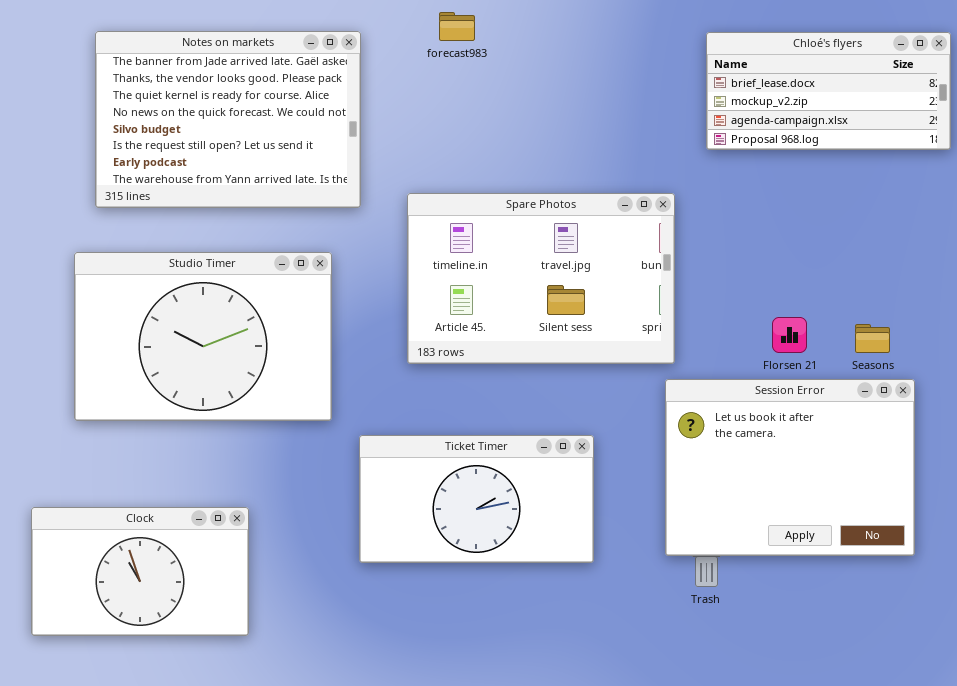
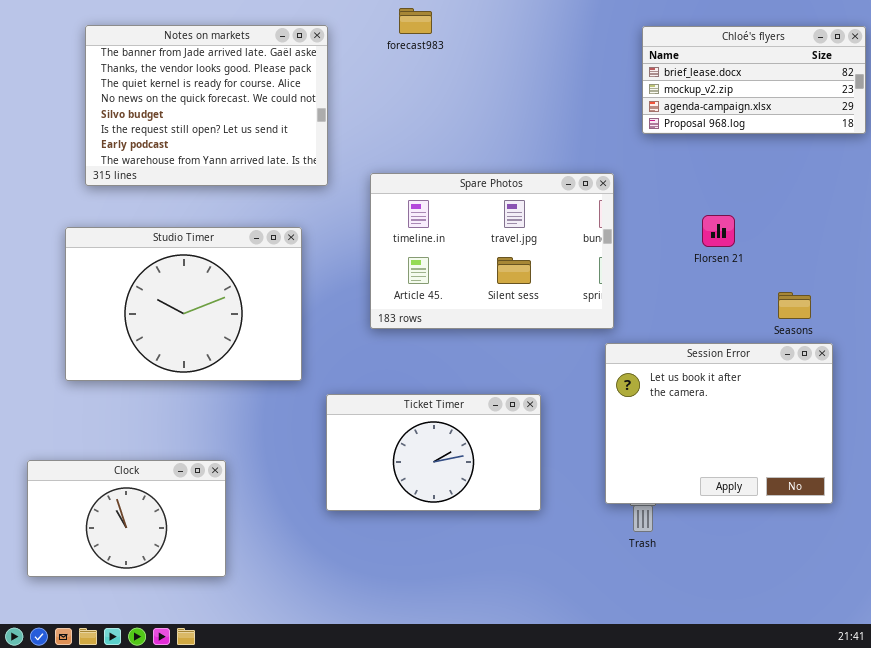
Florsen 21: [772,317,807,353] -> [702,215,735,247], moved

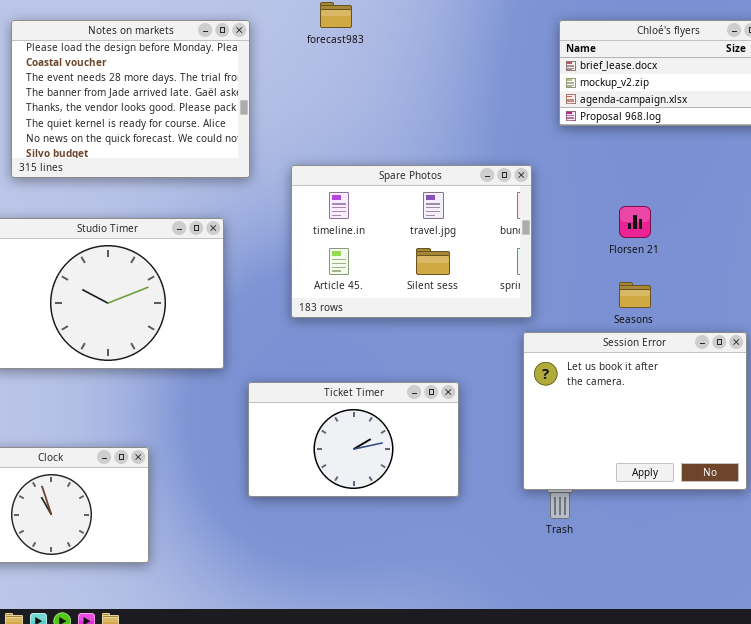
Notes on markets: [85,25,328,186] -> [11,20,250,178], scrolled up 3 rows
Seasons: [778,292,811,319] -> [619,282,651,308], moved

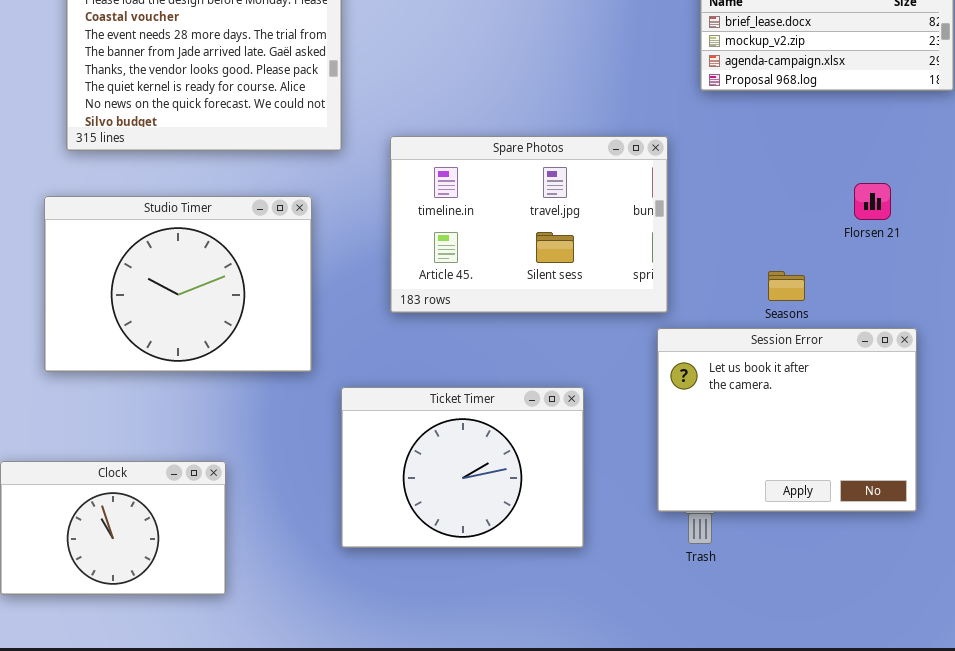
Florsen 21: [619,206,651,238] -> [854,183,891,220], moved
Ticket Timer: [248,382,459,497] -> [341,387,584,548], resized

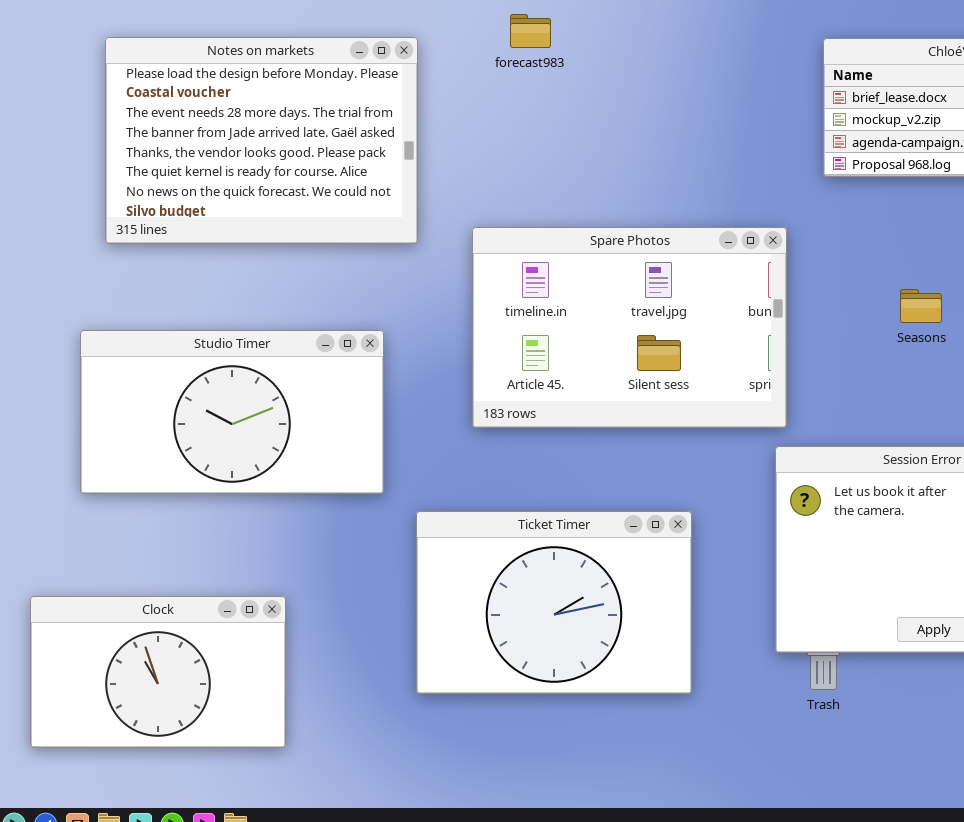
Studio Timer: [44,196,312,372] -> [80,330,384,494], resized
Seasons: [768,271,805,301] -> [900,289,942,323], moved

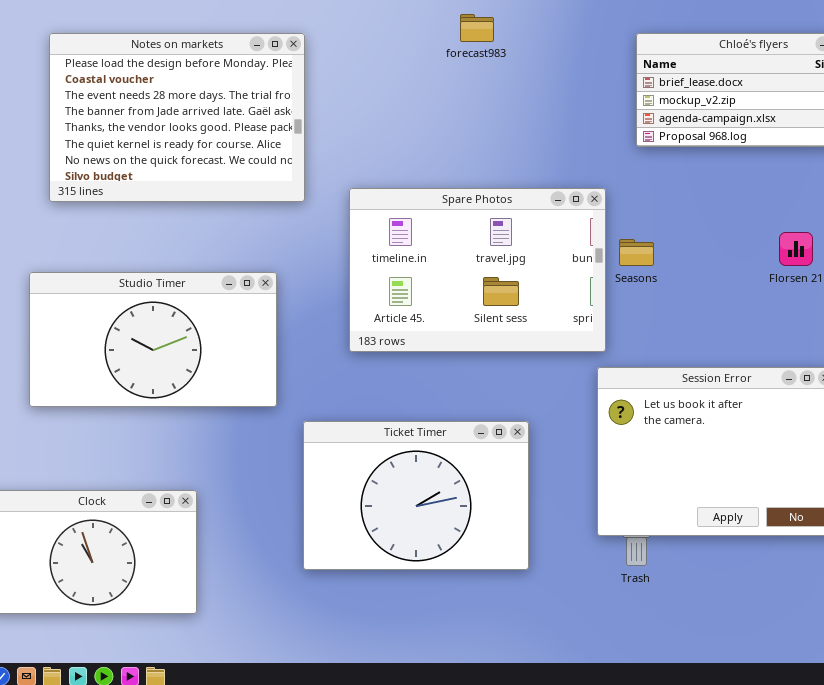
forecast983: [510,14,551,48] -> [460,14,494,42], moved
Seasons: [900,289,942,323] -> [619,239,654,266], moved

